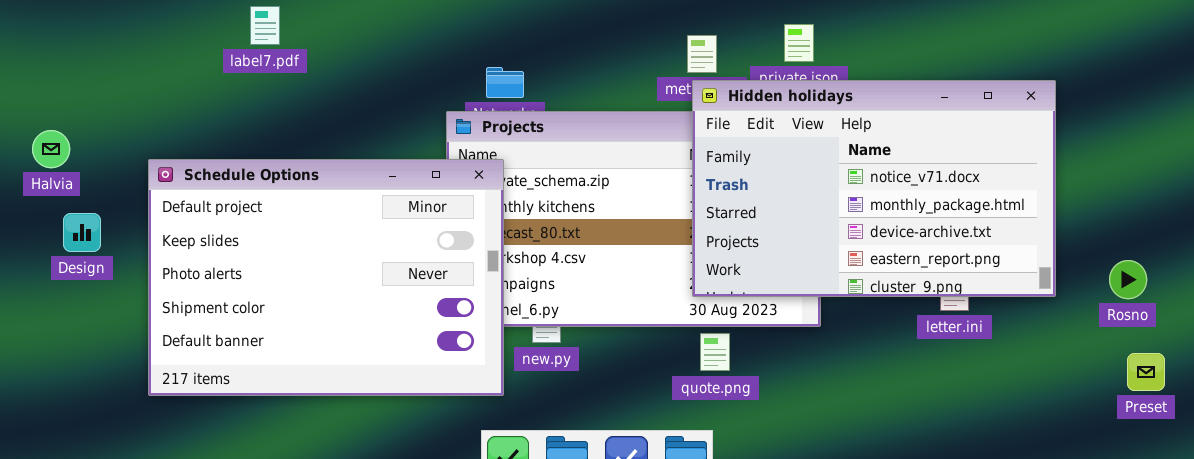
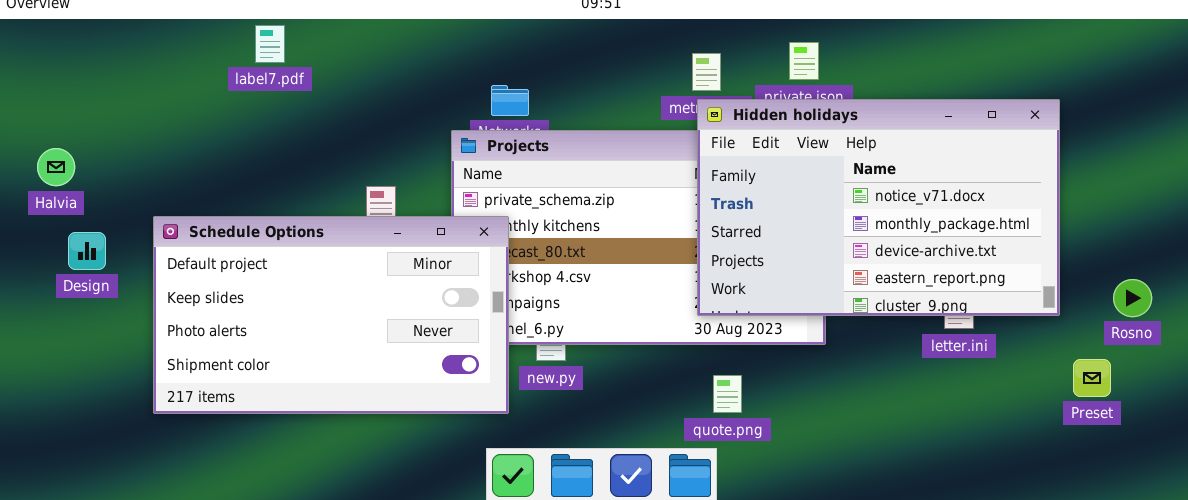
Schedule Options: [148,159,504,396] -> [153,216,509,414], resized
quote.png: [700,333,730,371] -> [713,375,742,413], moved
Preset: [1127,353,1165,391] -> [1073,359,1111,397], moved

